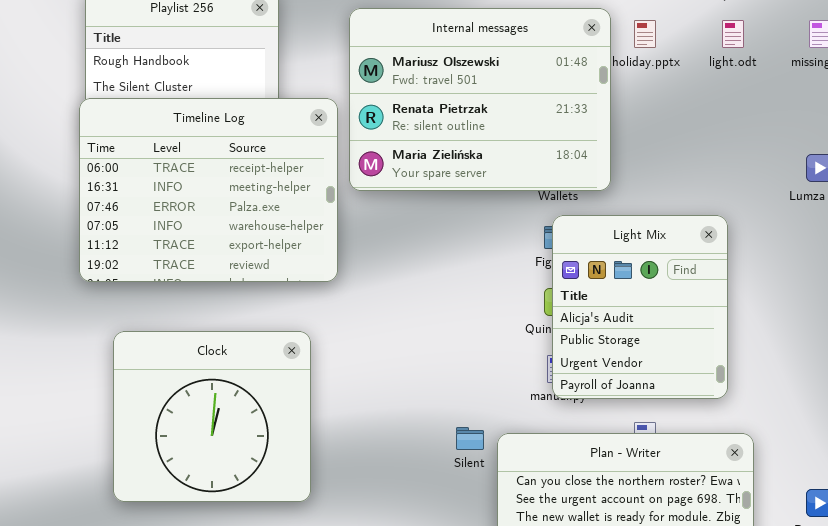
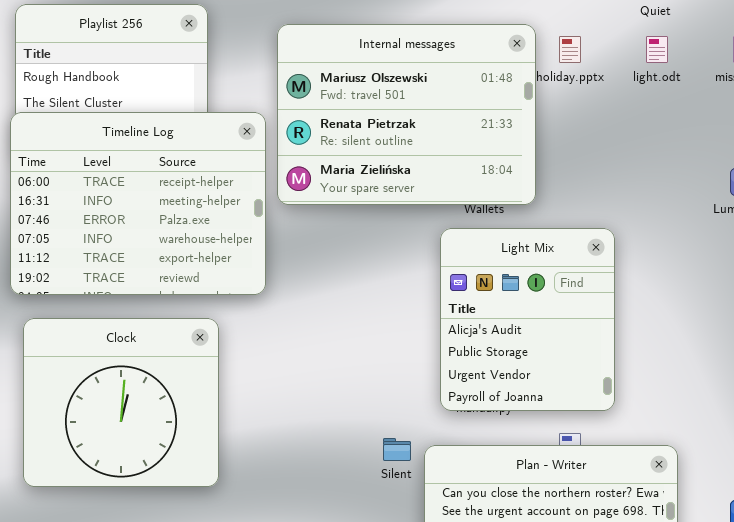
Light Mix: [552,215,728,399] -> [440,228,615,411], moved
Clock: [113,331,311,502] -> [23,318,219,487], moved

